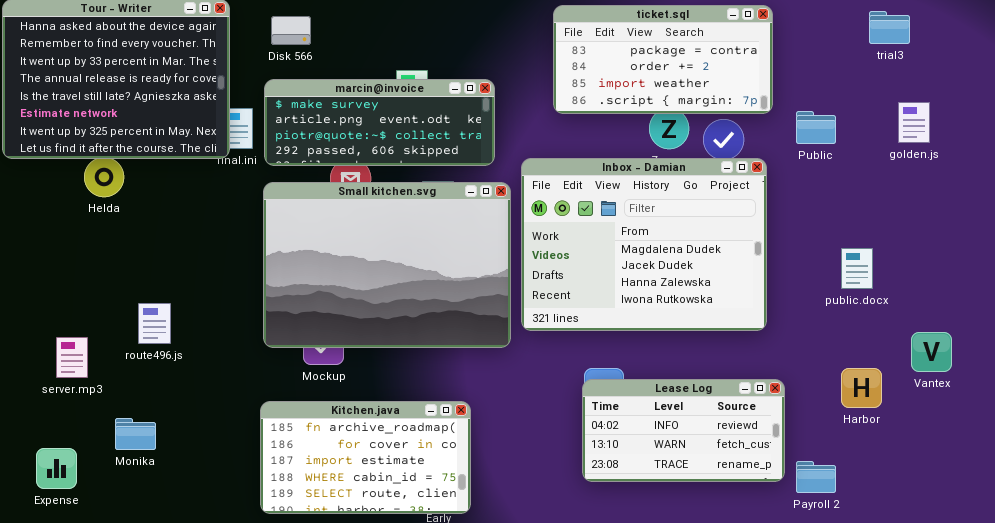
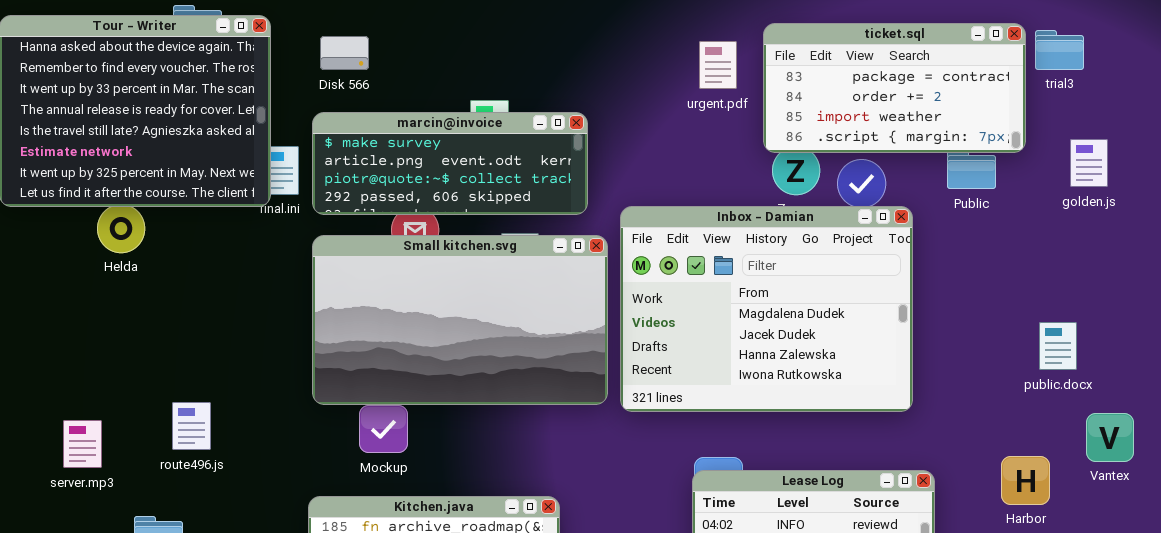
ticket.sql: [553,5,773,114] -> [763,23,1026,153], moved
Small kitchen.svg: [263,182,511,348] -> [312,235,608,405], resized
public.docx: [841,248,873,289] -> [1039,322,1077,370], moved
route496.js: [138,303,171,344] -> [172,402,211,450], moved

